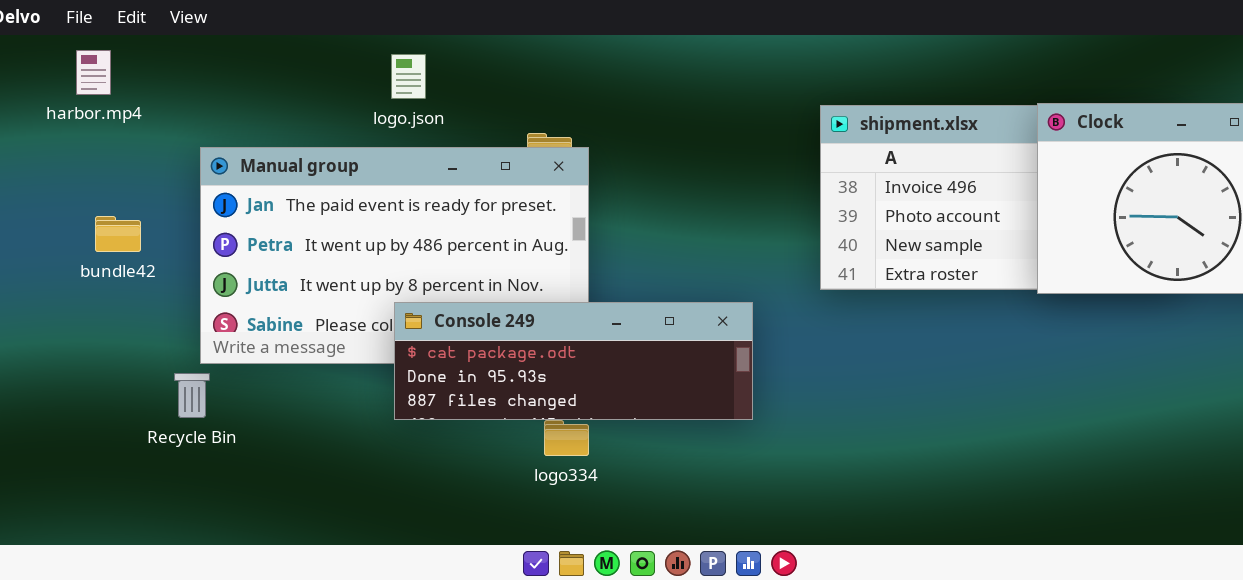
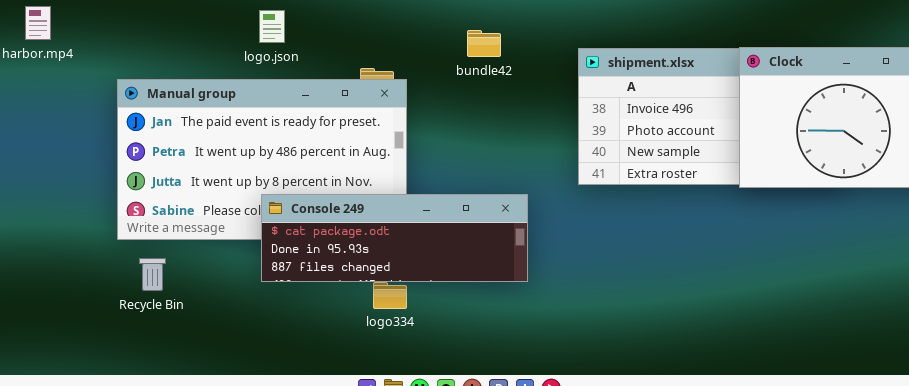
bundle42: [95,216,141,252] -> [467,30,501,57], moved
Recycle Bin: [174,373,210,418] -> [139,258,166,291], moved

